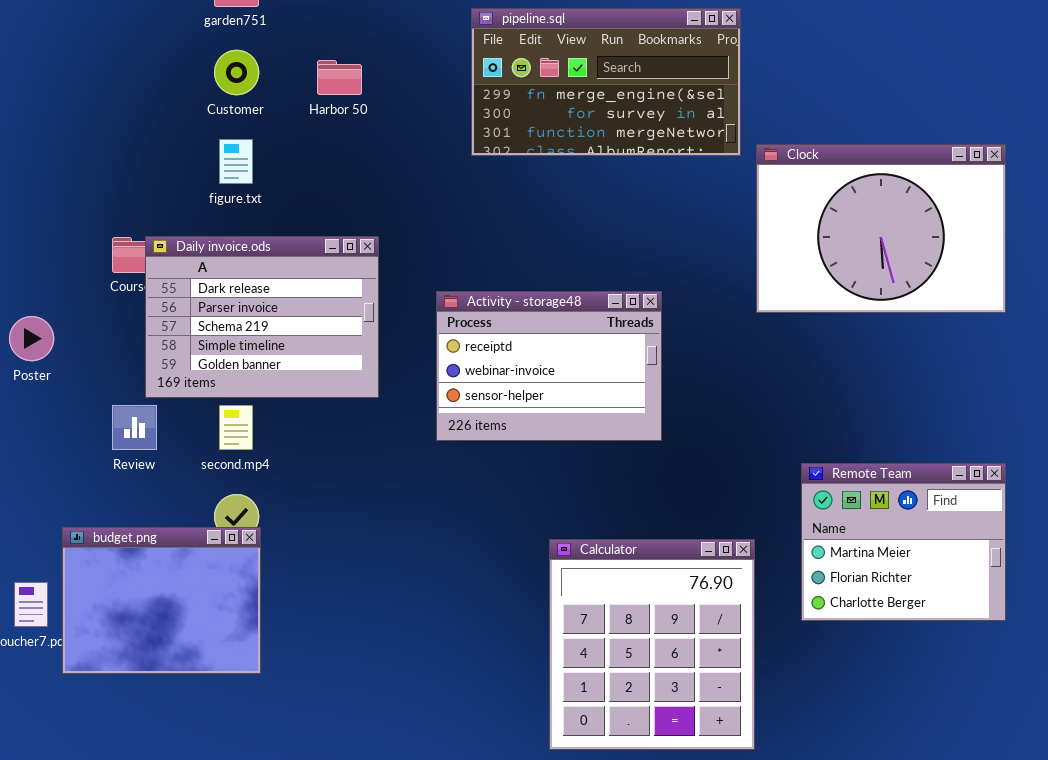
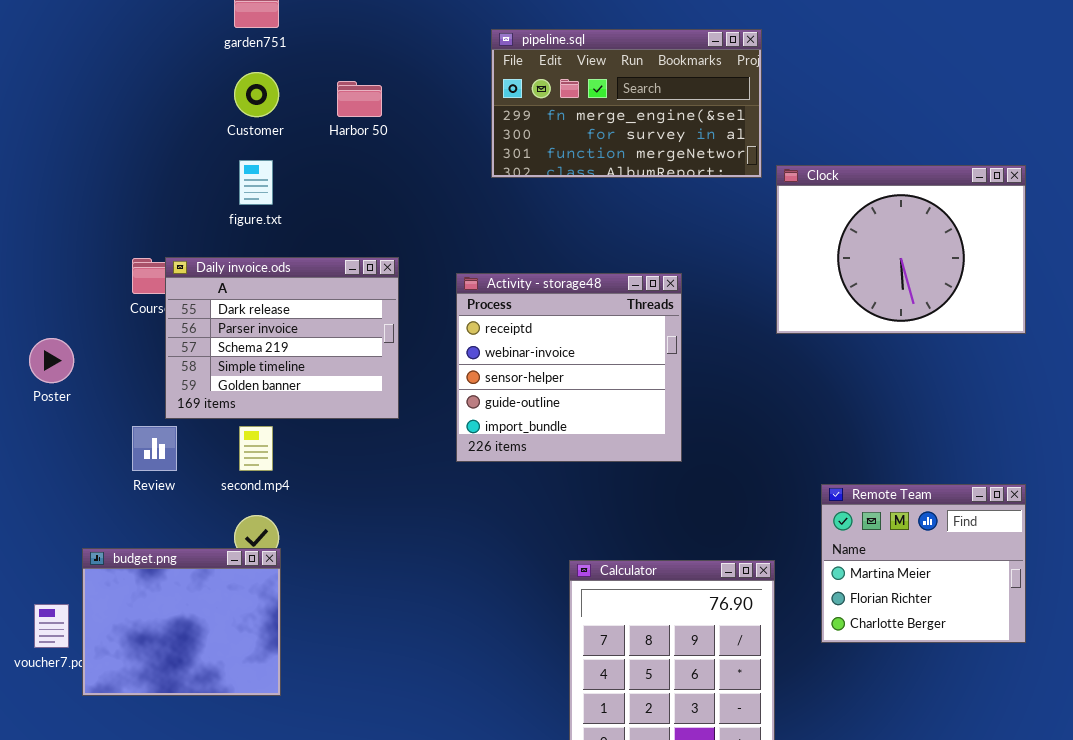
Activity - storage48: [436,291,662,441] -> [456,273,682,462], resized

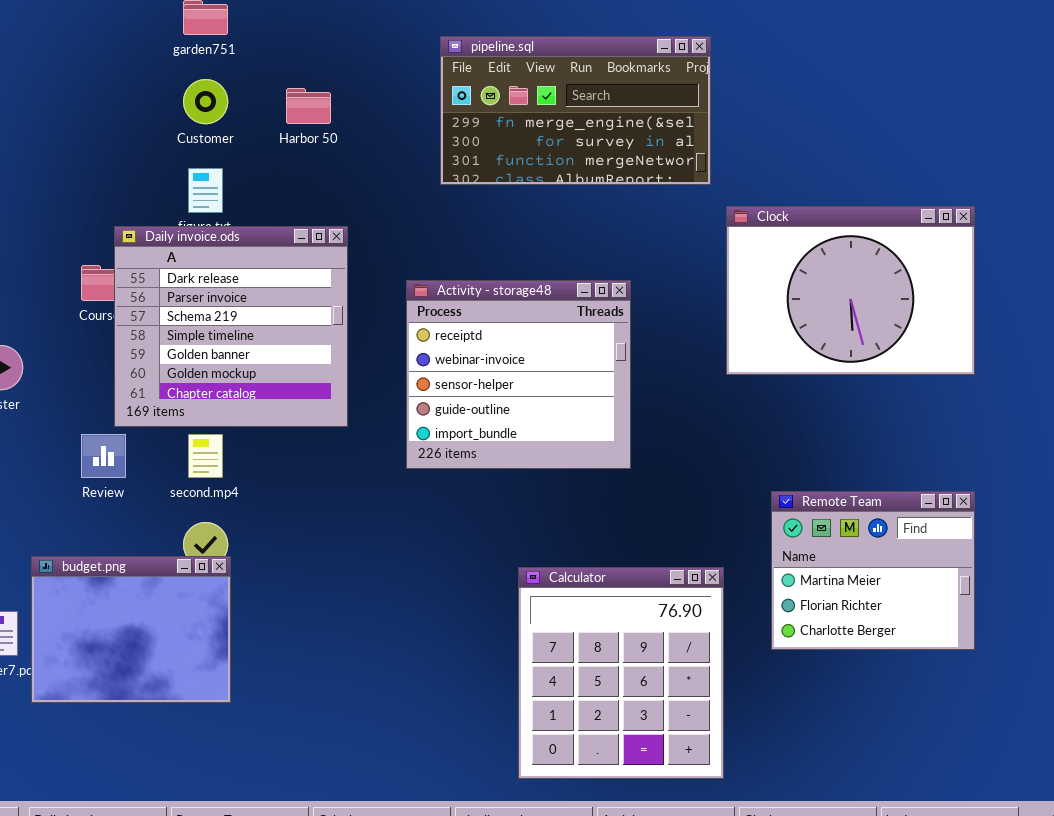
Clock: [776,165,1026,334] -> [726,206,975,375], moved
Daily invoice.ods: [165,257,399,419] -> [114,226,348,427], resized

